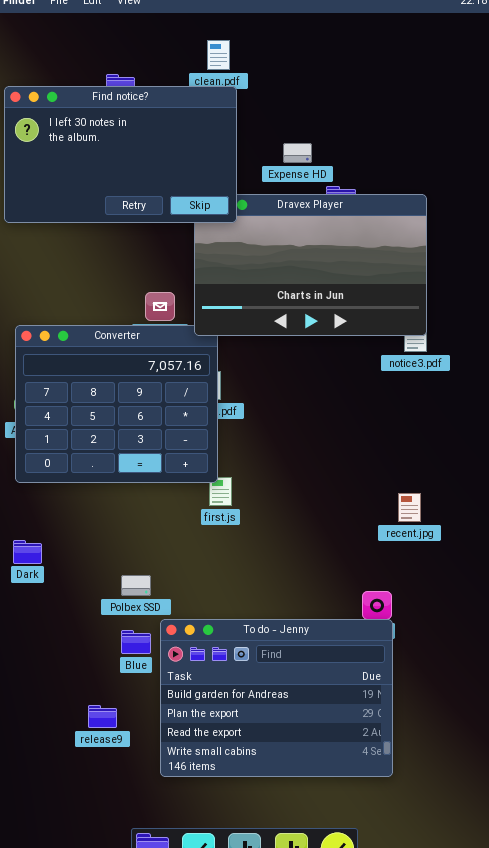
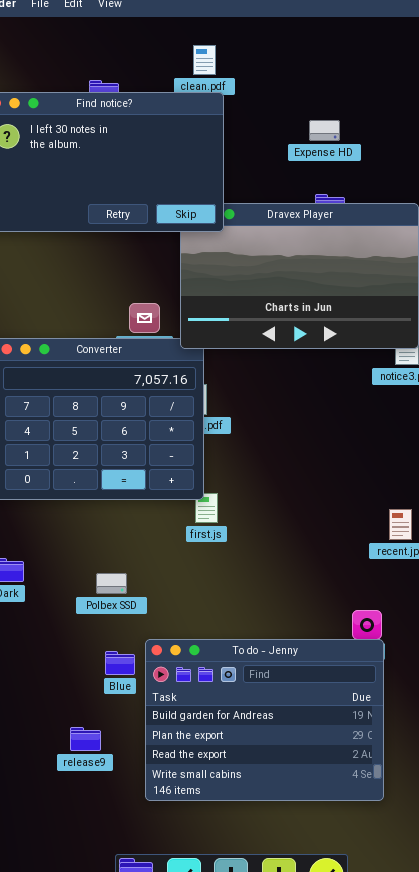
Expense HD: [283,143,312,163] -> [309,120,340,141], moved
Polbex SSD: [121,575,151,596] -> [96,573,127,594], moved

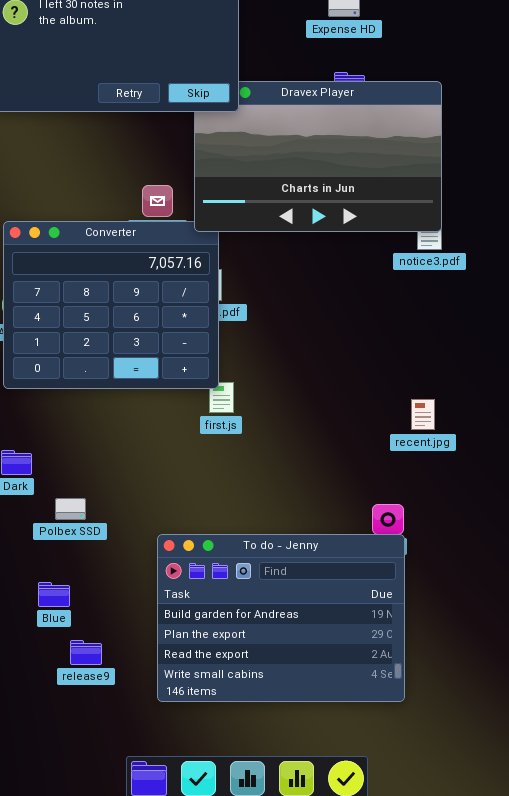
Polbex SSD: [96,573,127,594] -> [55,498,86,520], moved
Blue: [105,651,135,675] -> [38,582,70,607], moved
release9: [70,727,101,751] -> [70,640,102,665], moved

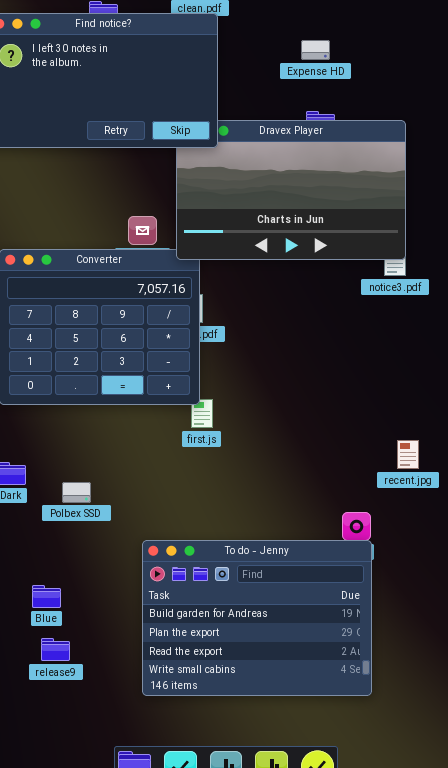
recent.jpg: [411,399,435,430] -> [397,440,419,469], moved
Polbex SSD: [55,498,86,520] -> [62,482,91,503], moved
release9: [70,640,102,665] -> [41,638,70,661], moved

